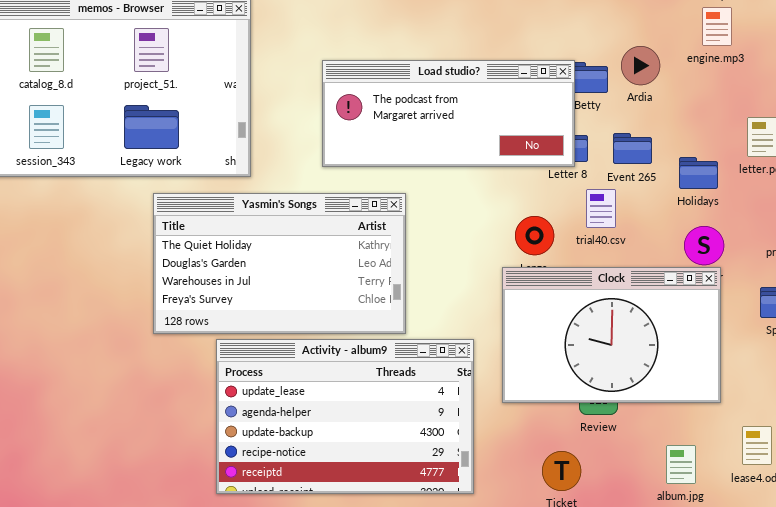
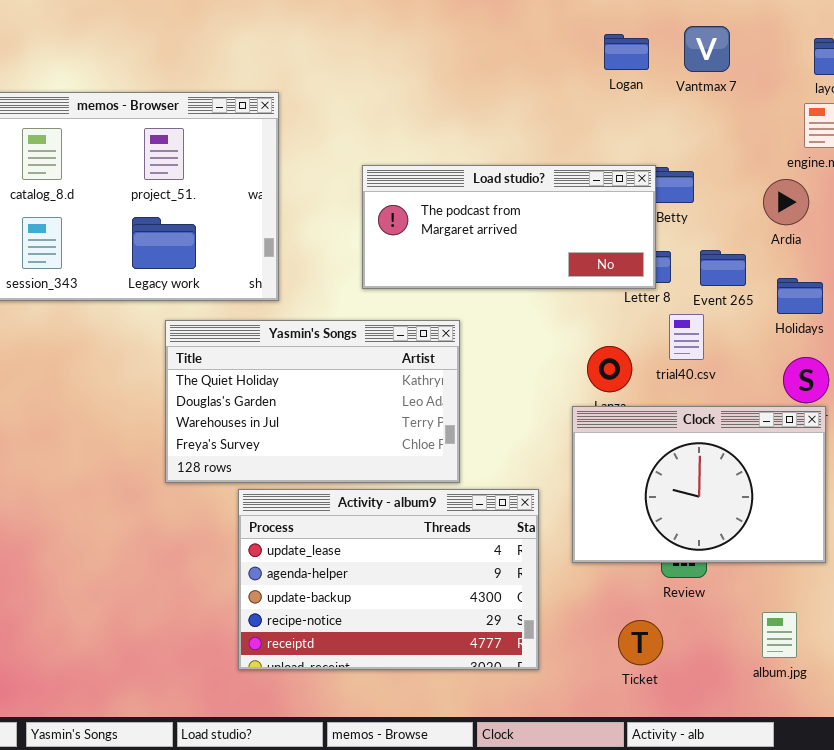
Ardia: [621,46,660,85] -> [763,179,809,225], moved

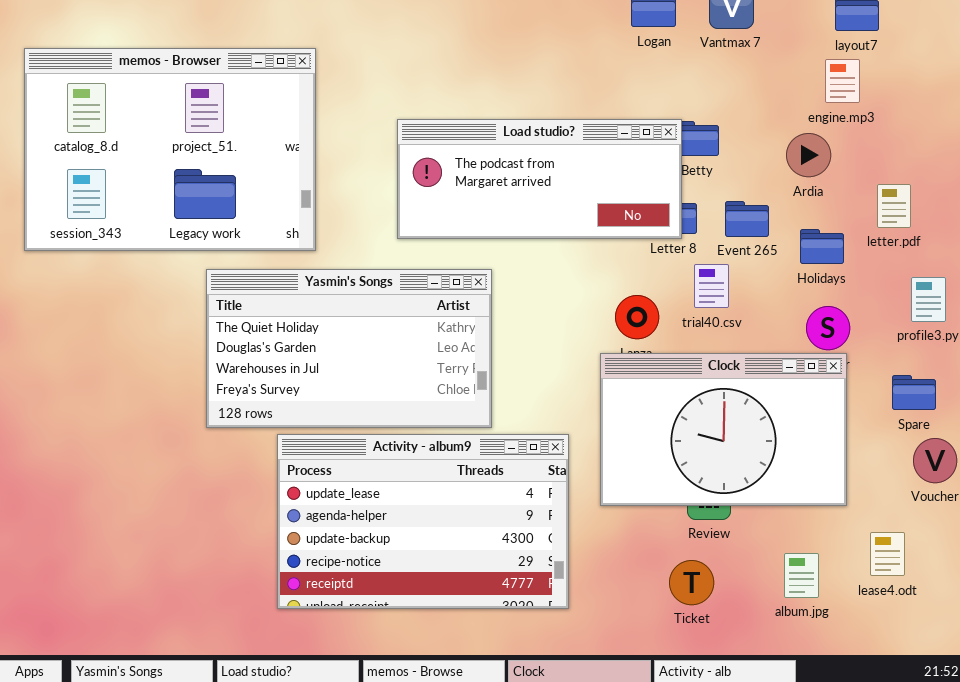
Ticket: [618,620,663,665] -> [669,560,714,605], moved

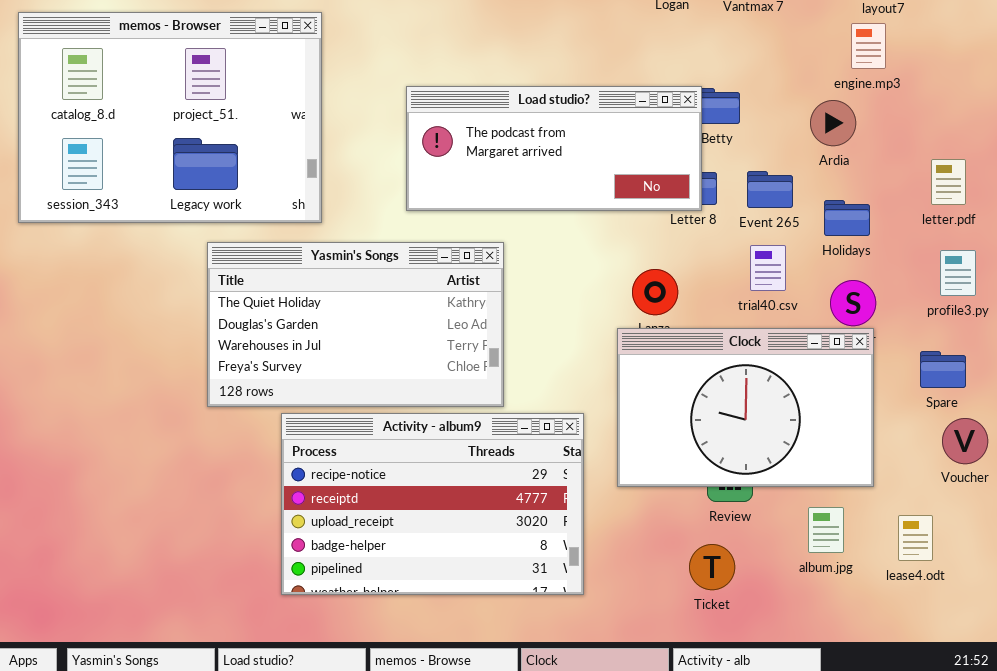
letter.pdf: [877,184,911,228] -> [931,159,966,205], moved
trial40.csv: [694,264,729,308] -> [750,245,786,291], moved
Activity - album9: [277,434,569,609] -> [281,413,584,595], scrolled down 3 rows
album.jpg: [784,553,819,598] -> [808,507,844,553], moved

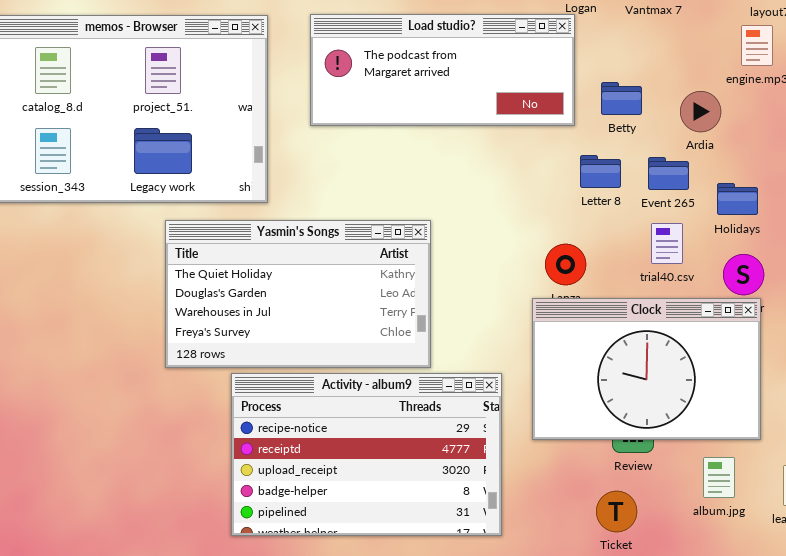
Load studio?: [406,86,702,211] -> [310,14,575,126], moved
Ardia: [810,100,856,146] -> [680,91,721,132], moved

